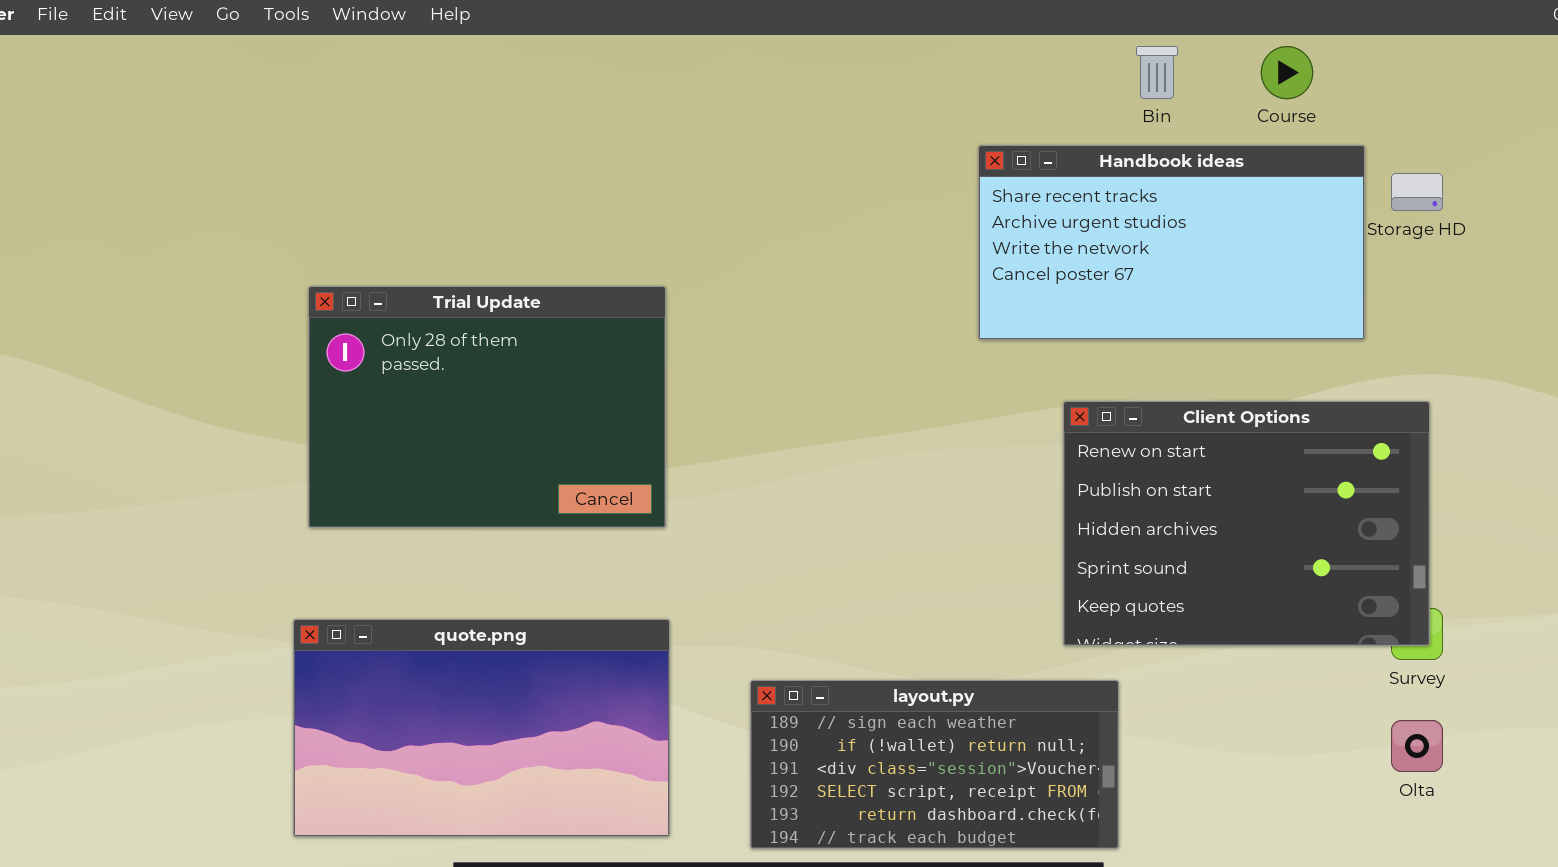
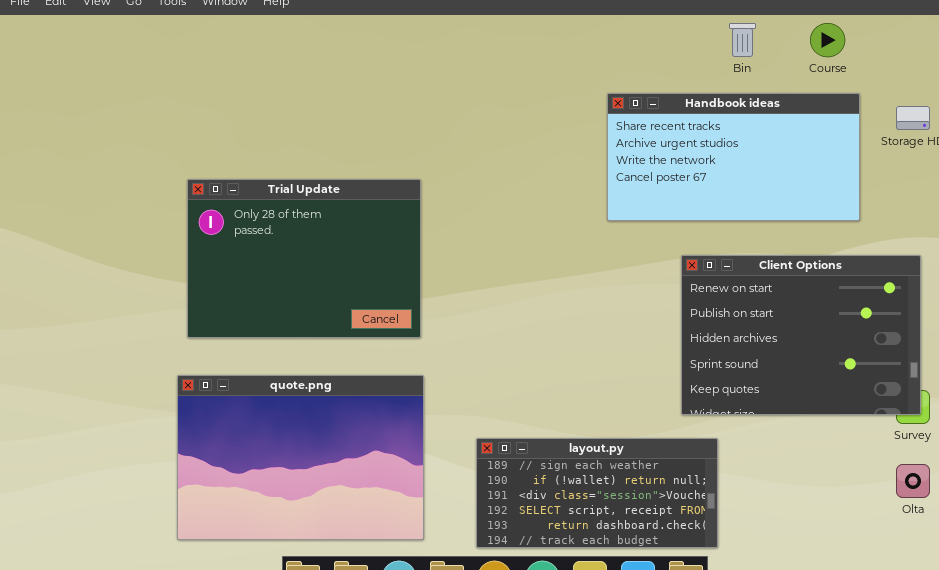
Handbook ideas: [978,145,1365,340] -> [607,93,860,221], moved
quote.png: [293,619,670,837] -> [177,375,424,540], resized

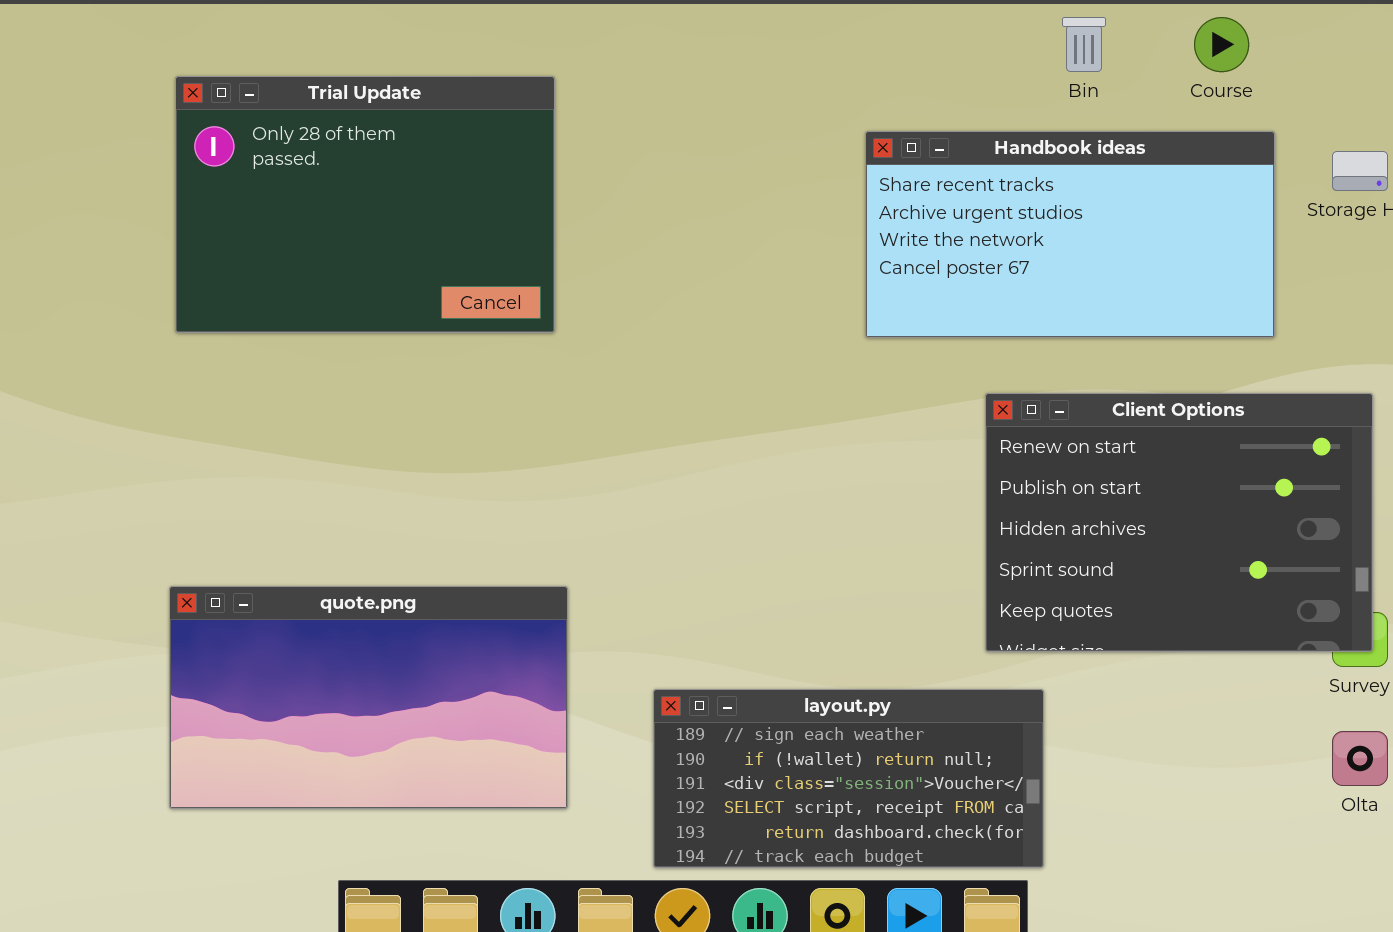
Trial Update: [187,179,421,338] -> [175,76,555,333], moved
quote.png: [177,375,424,540] -> [169,586,568,809], resized

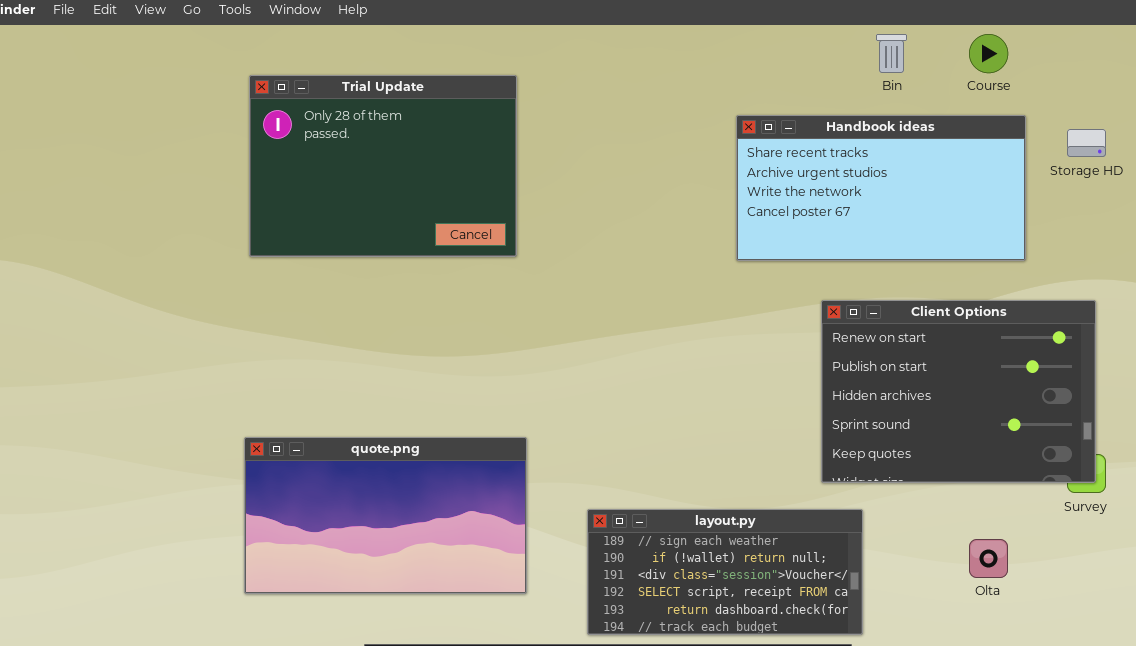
Olta: [1332,731,1388,786] -> [969,539,1008,578], moved

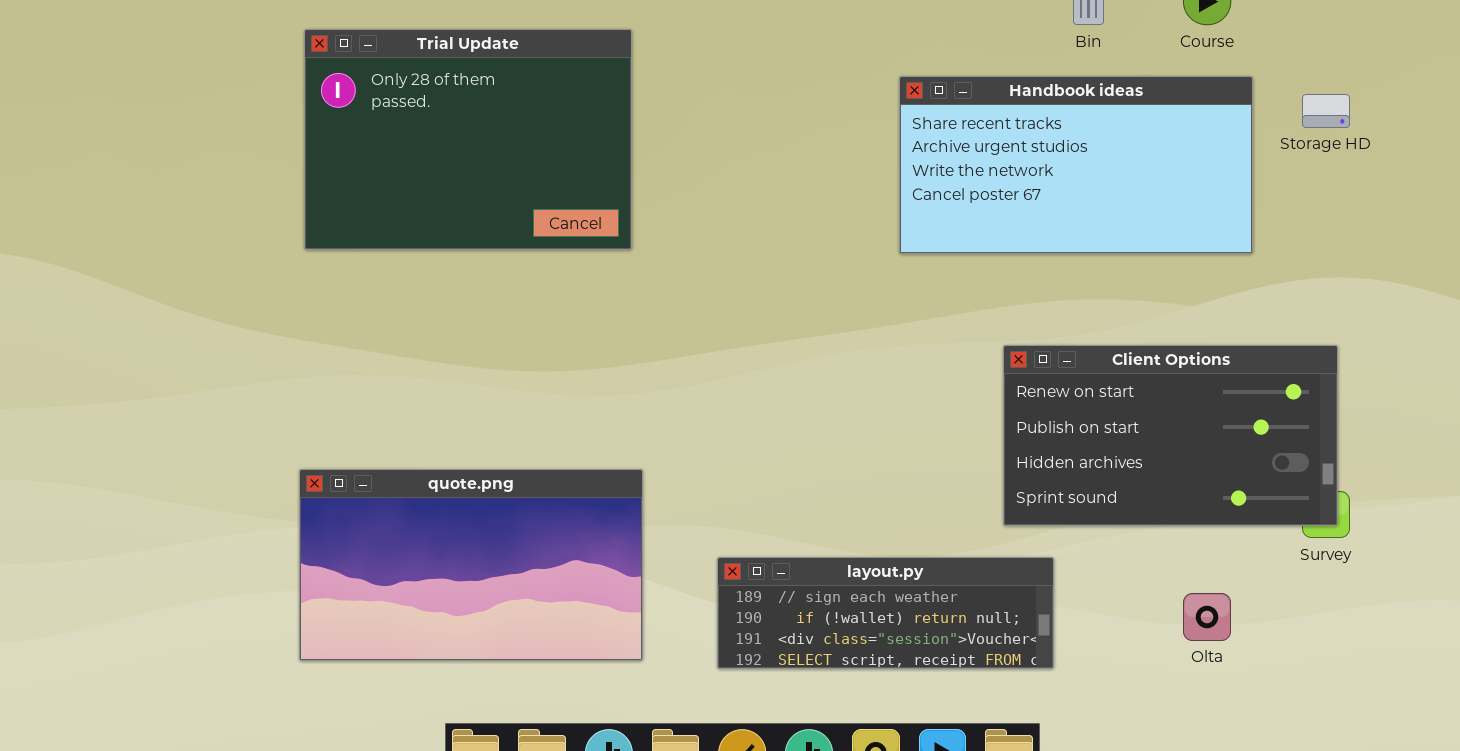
Client Options: [821,300,1096,483] -> [1003,345,1338,526], resized
layout.py: [587,509,863,635] -> [717,557,1054,669], resized

